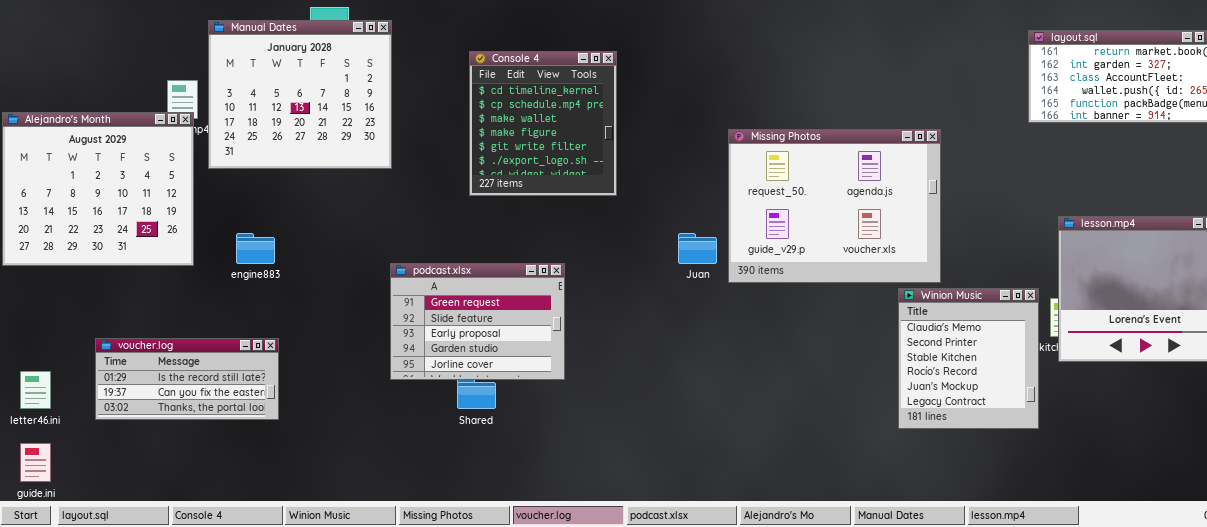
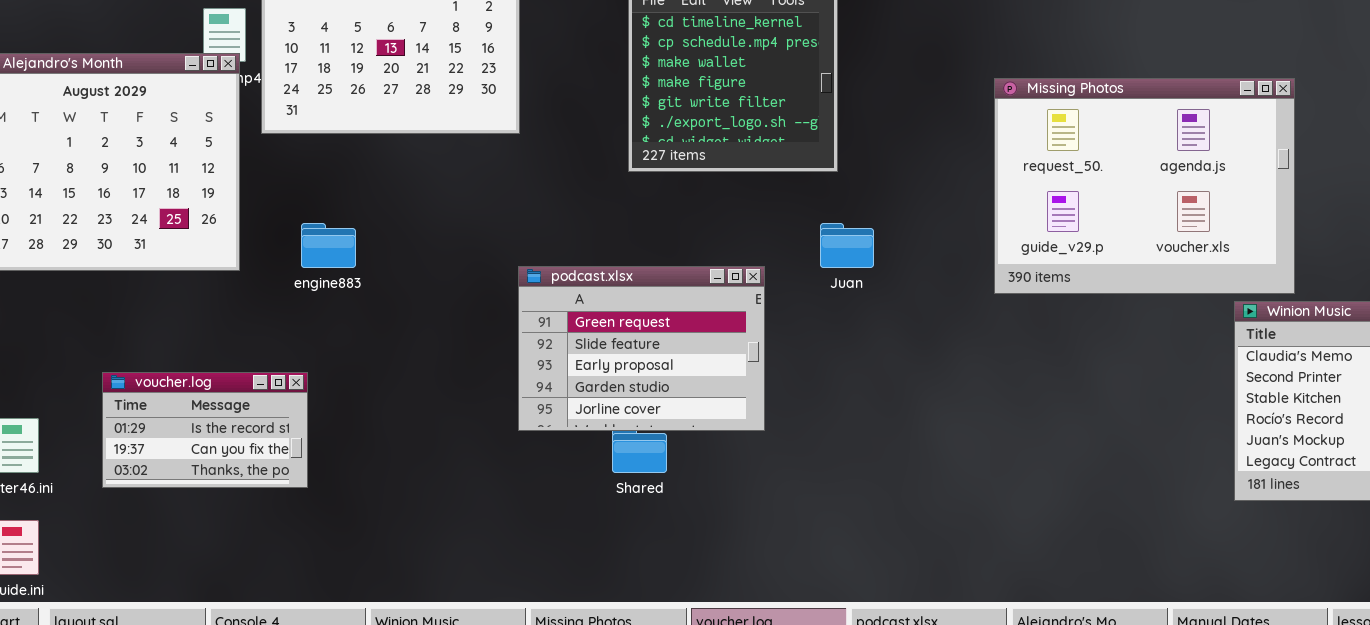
Juan: [678,233,717,264] -> [820,223,874,268], moved
voucher.log: [95,338,279,420] -> [102,372,308,488], resized

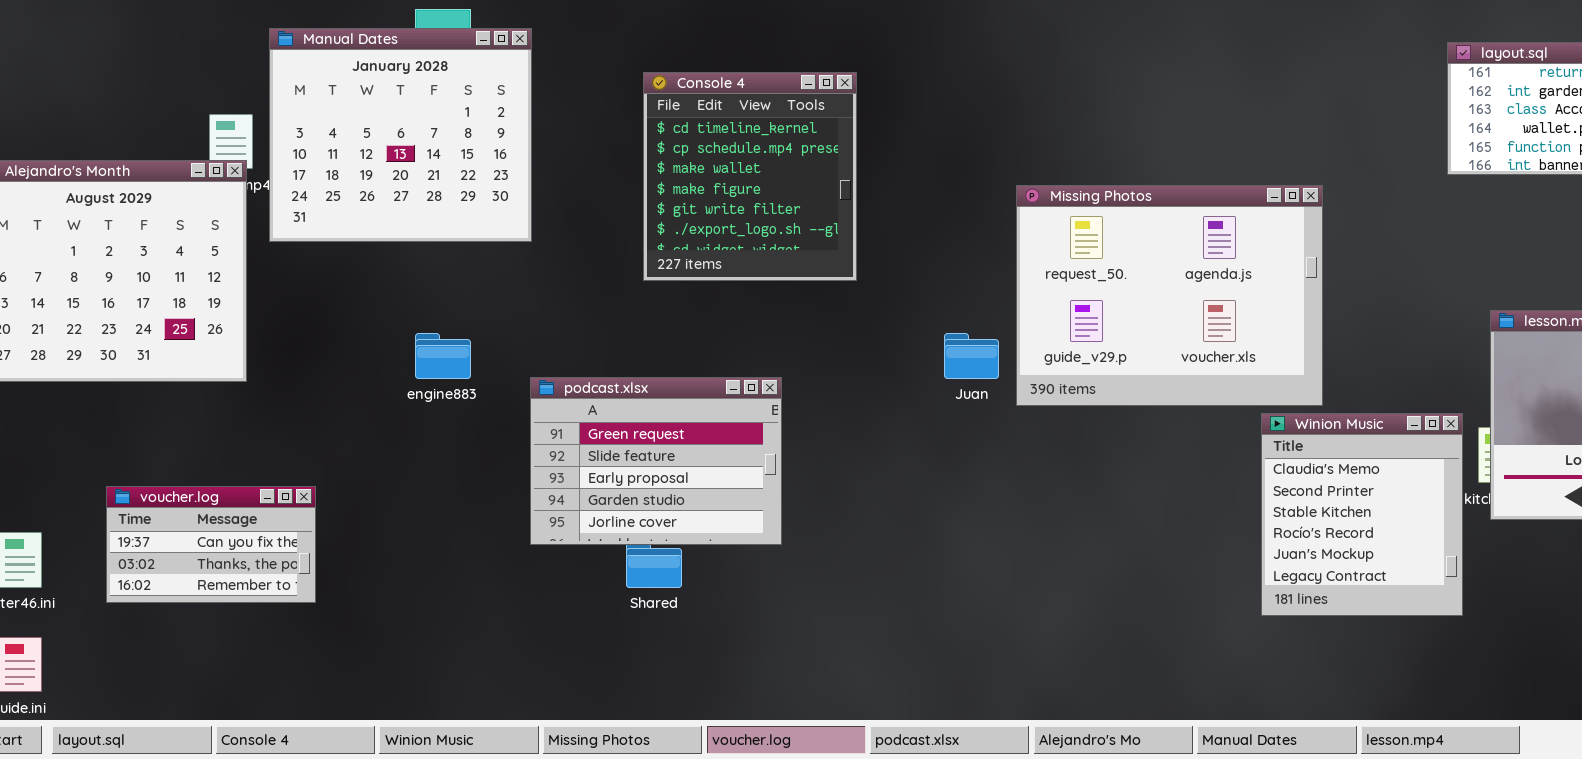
engine883: [301,223,356,268] -> [415,333,471,379], moved
Juan: [820,223,874,268] -> [944,333,999,379], moved
voucher.log: [102,372,308,488] -> [106,486,316,603], scrolled down 1 row

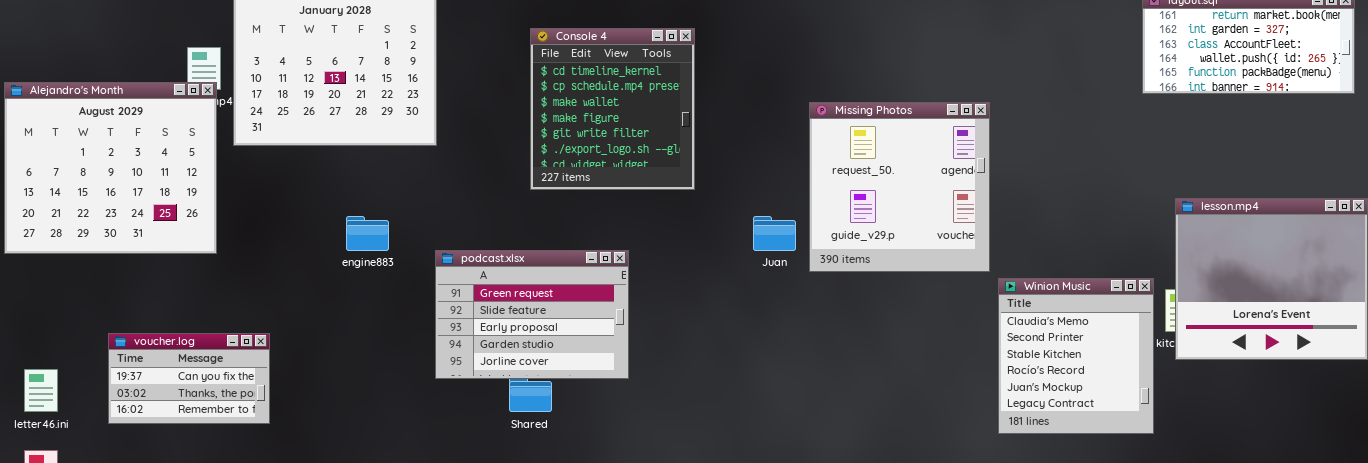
Console 4: [643,72,857,281] -> [530,28,695,190], moved
Missing Photos: [1016,185,1323,406] -> [809,102,990,272], resized

